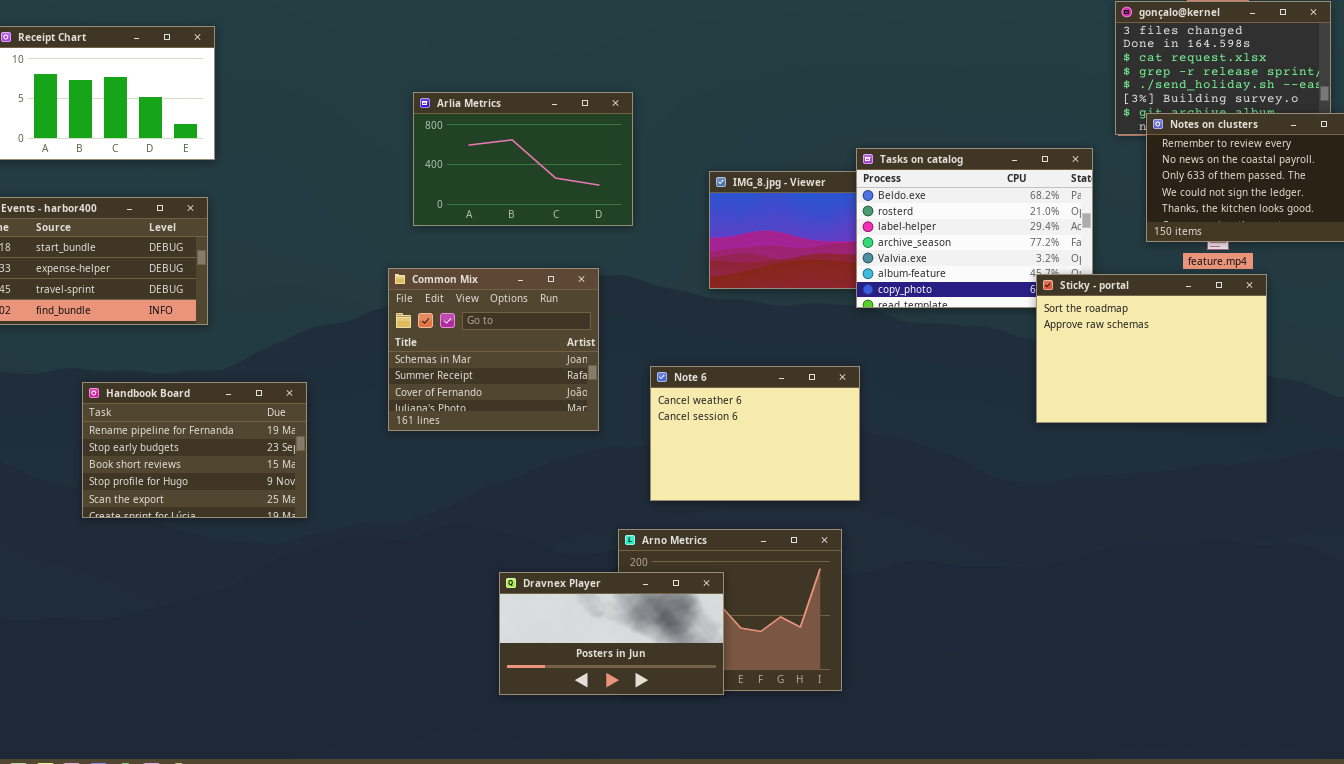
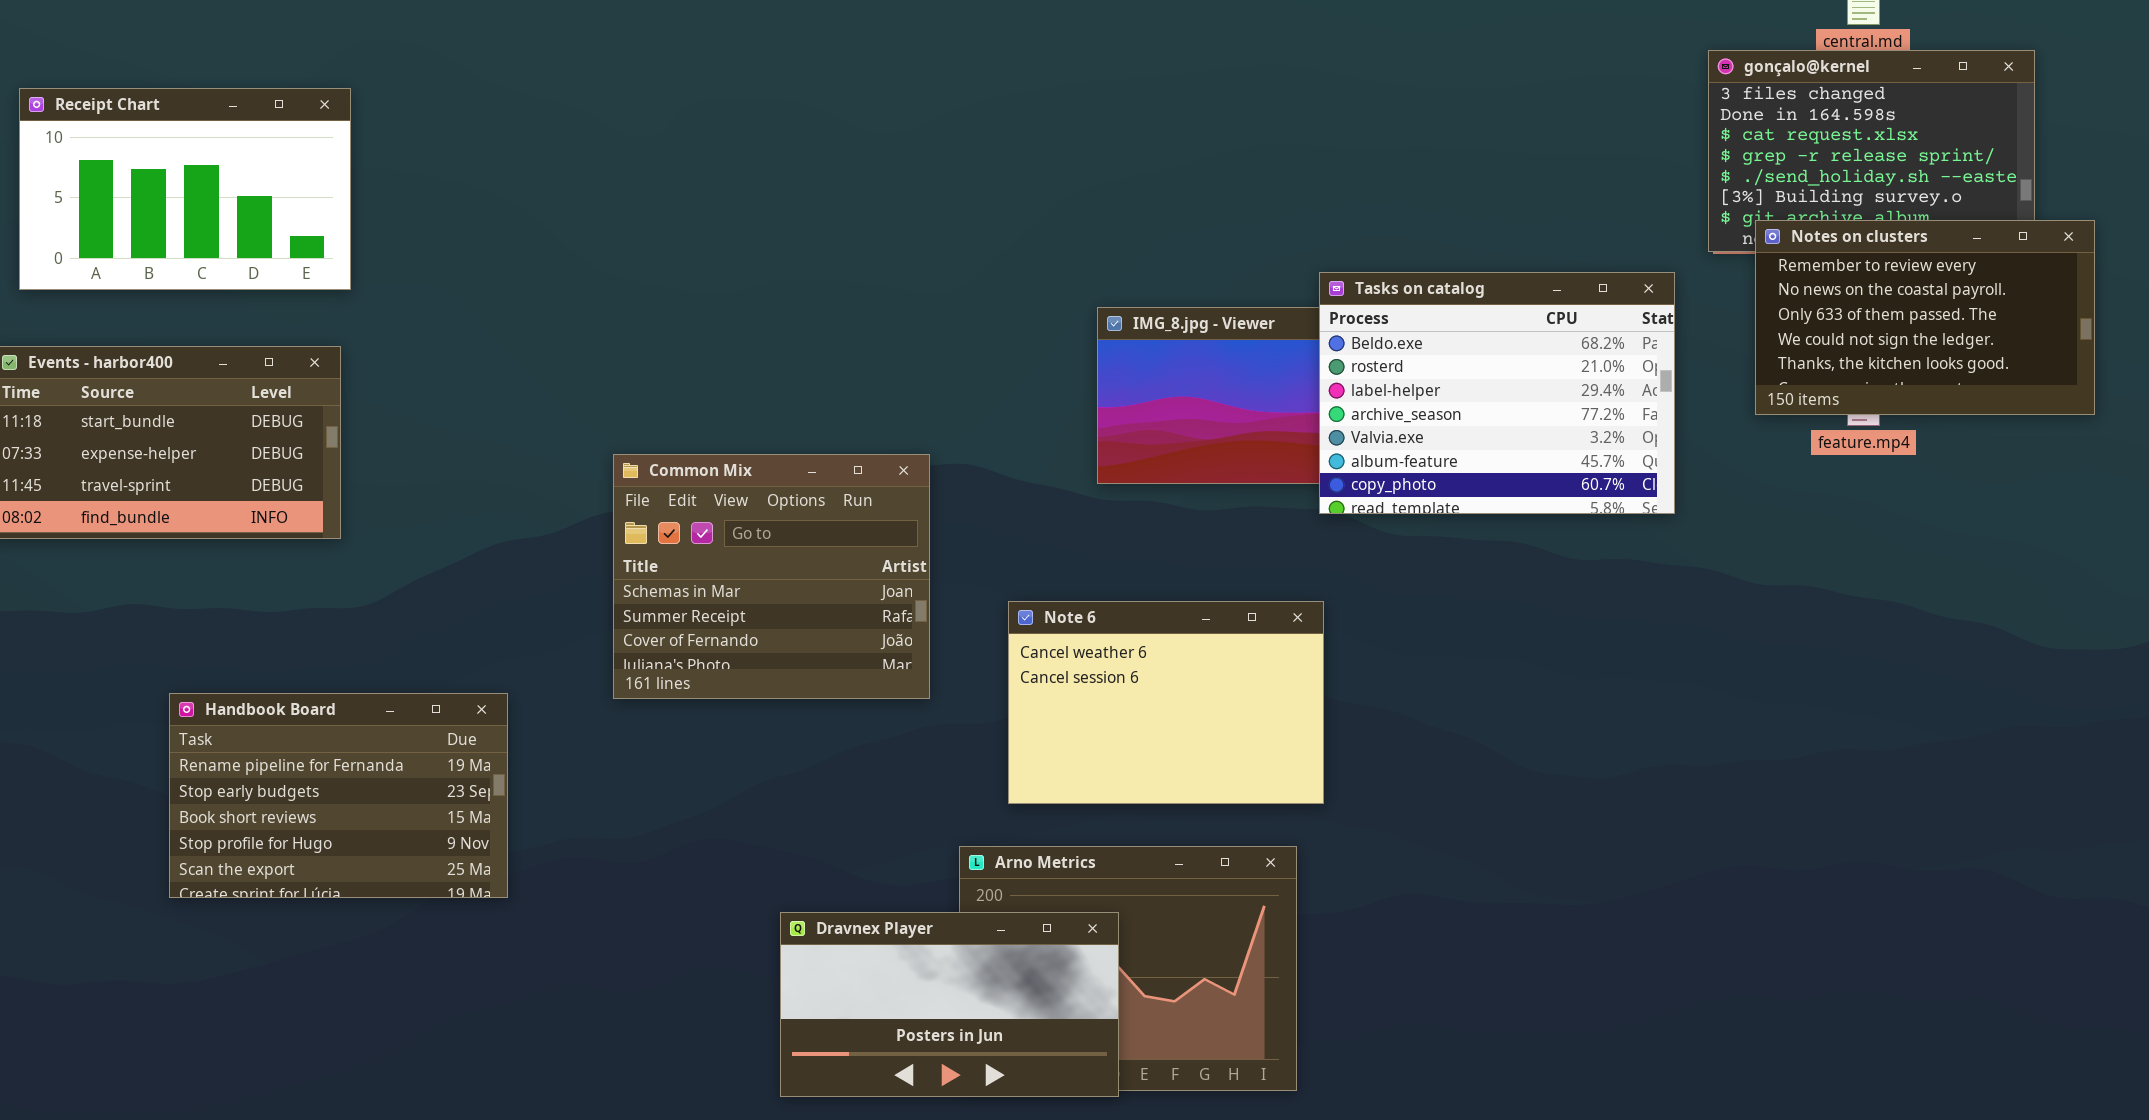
Arlia Metrics: [413,92,633,226] -> none, closed
Sticky - portal: [1036,274,1267,423] -> none, closed
Handbook Board: [82,382,307,518] -> [169,693,508,898], moved

